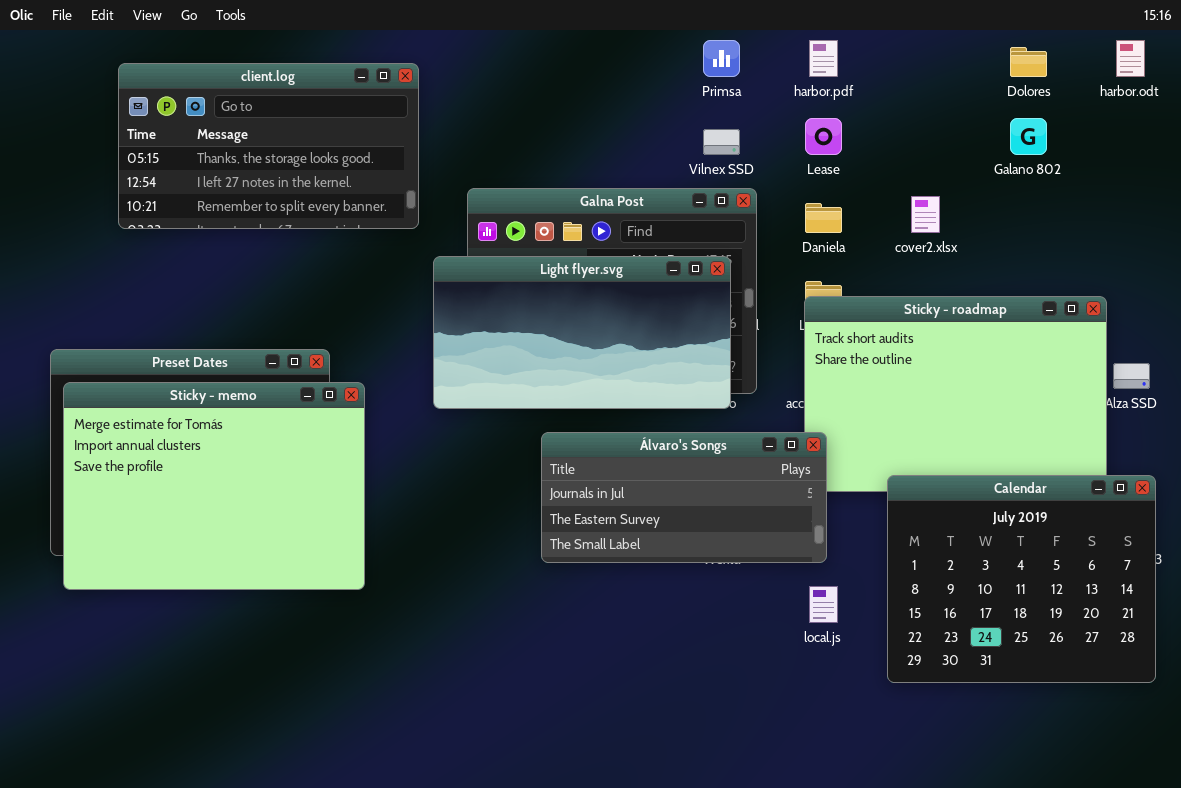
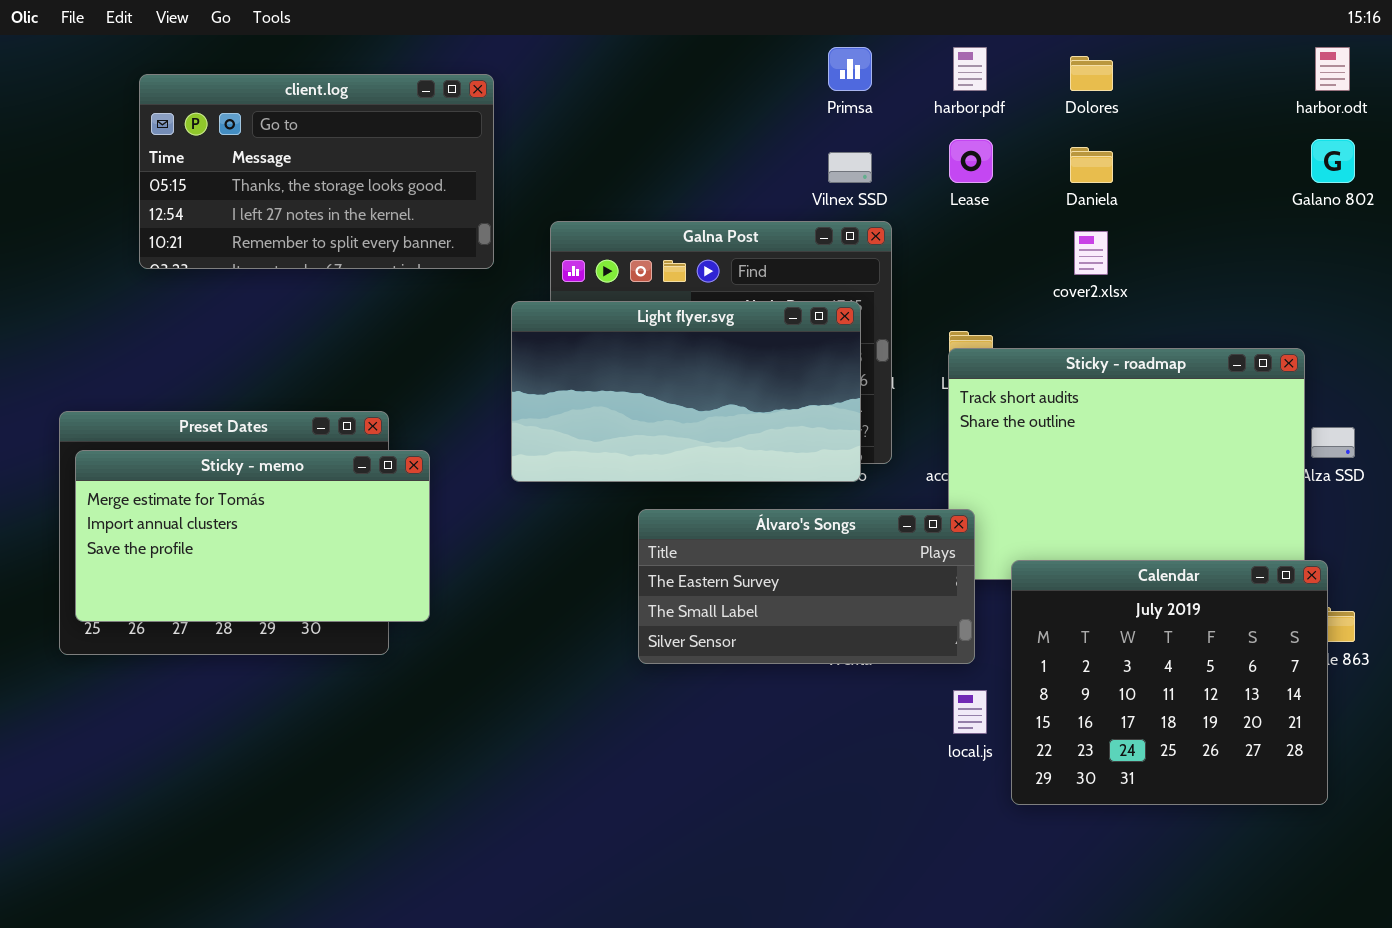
Dolores: [1010,47,1047,77] -> [1070,56,1113,91], moved
Galano 802: [1010,118,1047,155] -> [1311,139,1355,183], moved
Daniela: [805,203,842,233] -> [1070,147,1113,183], moved
Sticky - memo: [63,382,365,590] -> [75,450,430,622], resized
Álvaro's Songs: [541,432,827,563] -> [638,509,975,664], scrolled down 1 row
Calendar: [887,475,1156,683] -> [1011,560,1328,805], moved

